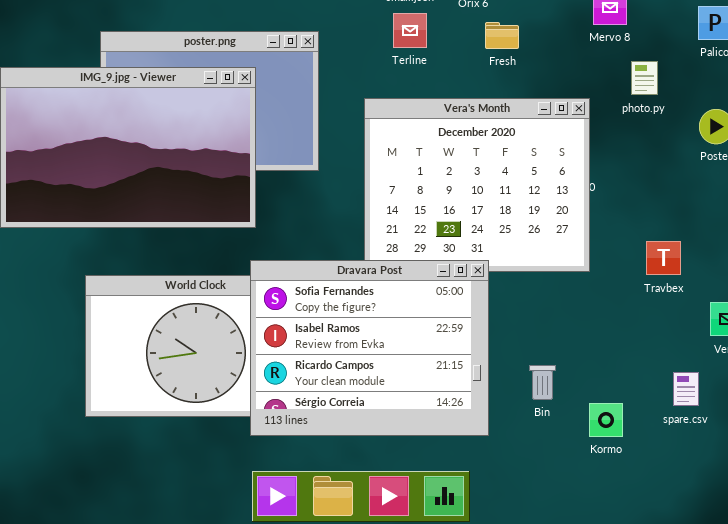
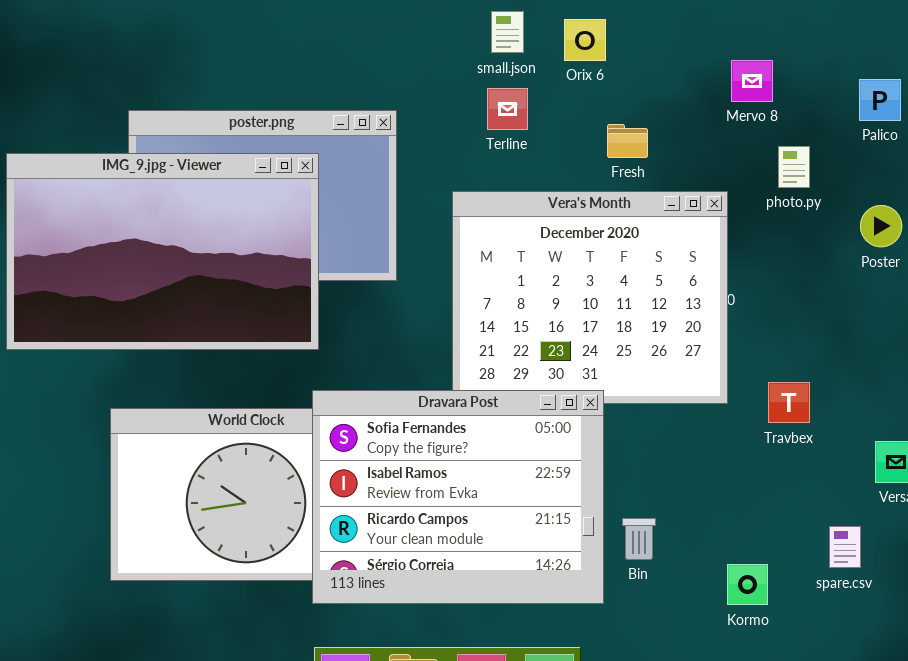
Fresh: [485,22,519,49] -> [607,124,648,158], moved
Travbex: [646,241,681,275] -> [768,382,810,423], moved
Bin: [529,365,556,400] -> [622,518,656,560], moved

